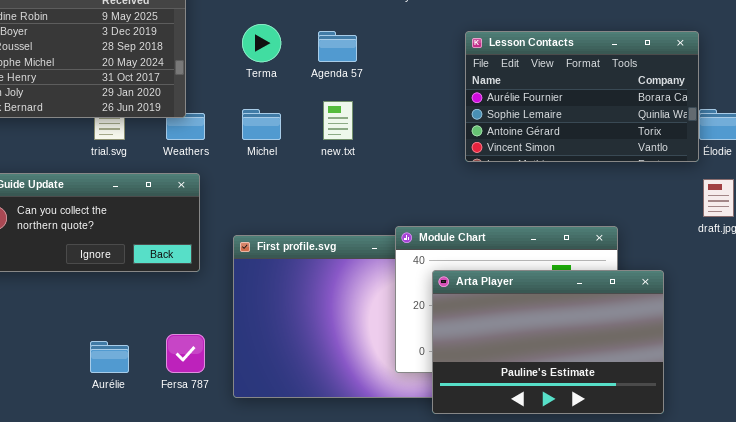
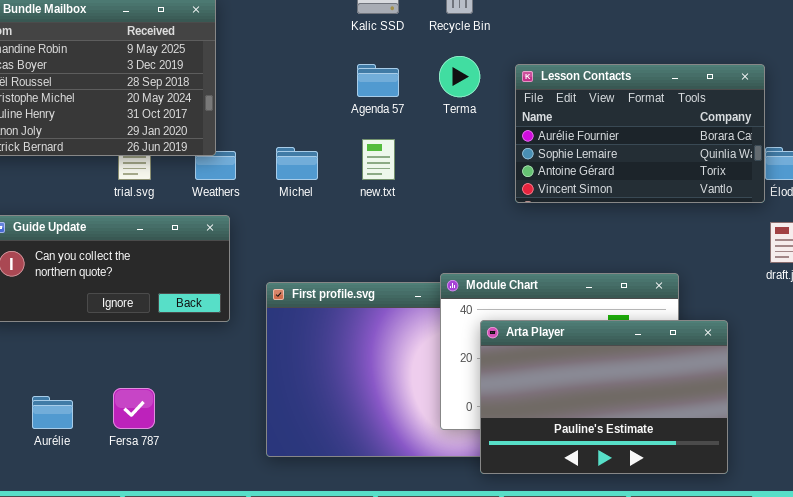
Terma: [242,24,281,62] -> [439,56,480,97], moved
Fersa 787: [166,334,205,373] -> [113,388,155,429], moved
Aurélie: [90,341,129,373] -> [32,396,73,429], moved

